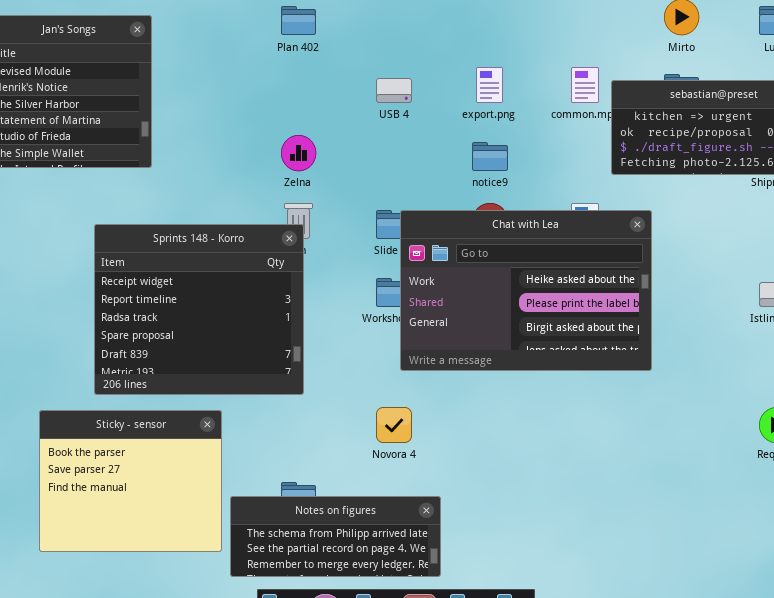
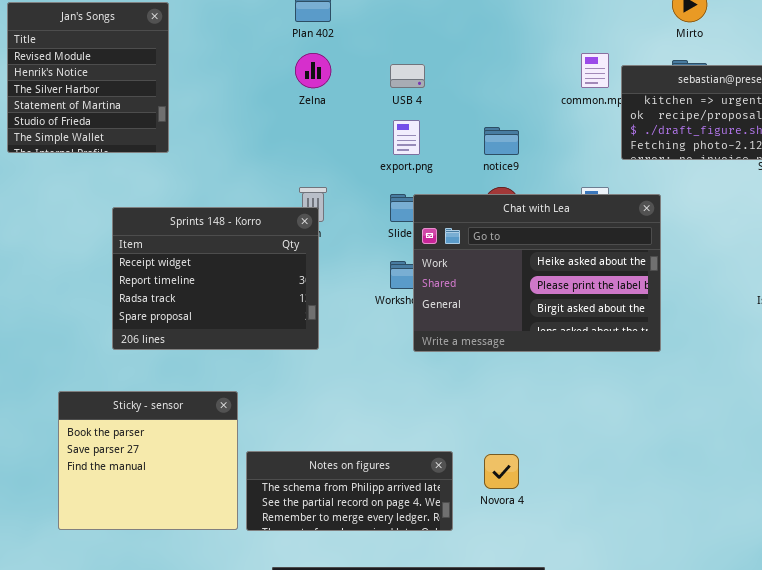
export.png: [476,67,503,103] -> [393,120,420,155], moved
Zelna: [281,135,316,171] -> [295,53,331,88], moved
Sprints 148 - Korro: [94,224,304,395] -> [112,207,319,350], resized
Novora 4: [376,407,412,443] -> [484,454,519,489], moved
Notes on figures: [230,496,441,577] -> [246,451,453,531], moved

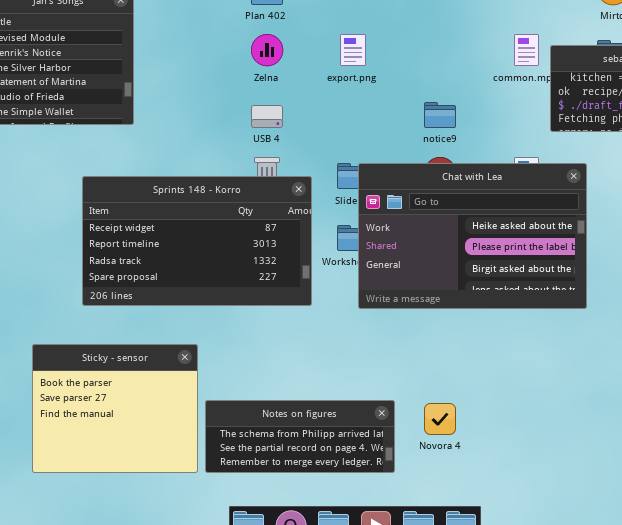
USB 4: [390,64,425,88] -> [251,105,283,128], moved
export.png: [393,120,420,155] -> [340,34,366,66], moved
Sprints 148 - Korro: [112,207,319,350] -> [82,176,312,306], resized

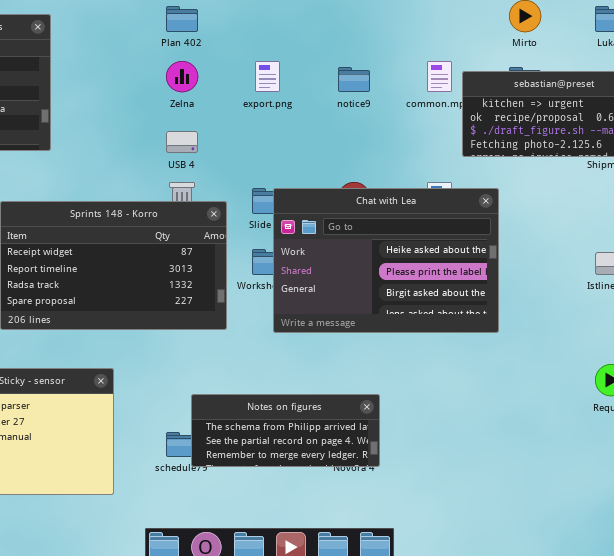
notice9: [424,102,456,128] -> [338,67,370,92], moved
Notes on figures: [205,400,395,473] -> [191,394,380,467], moved

